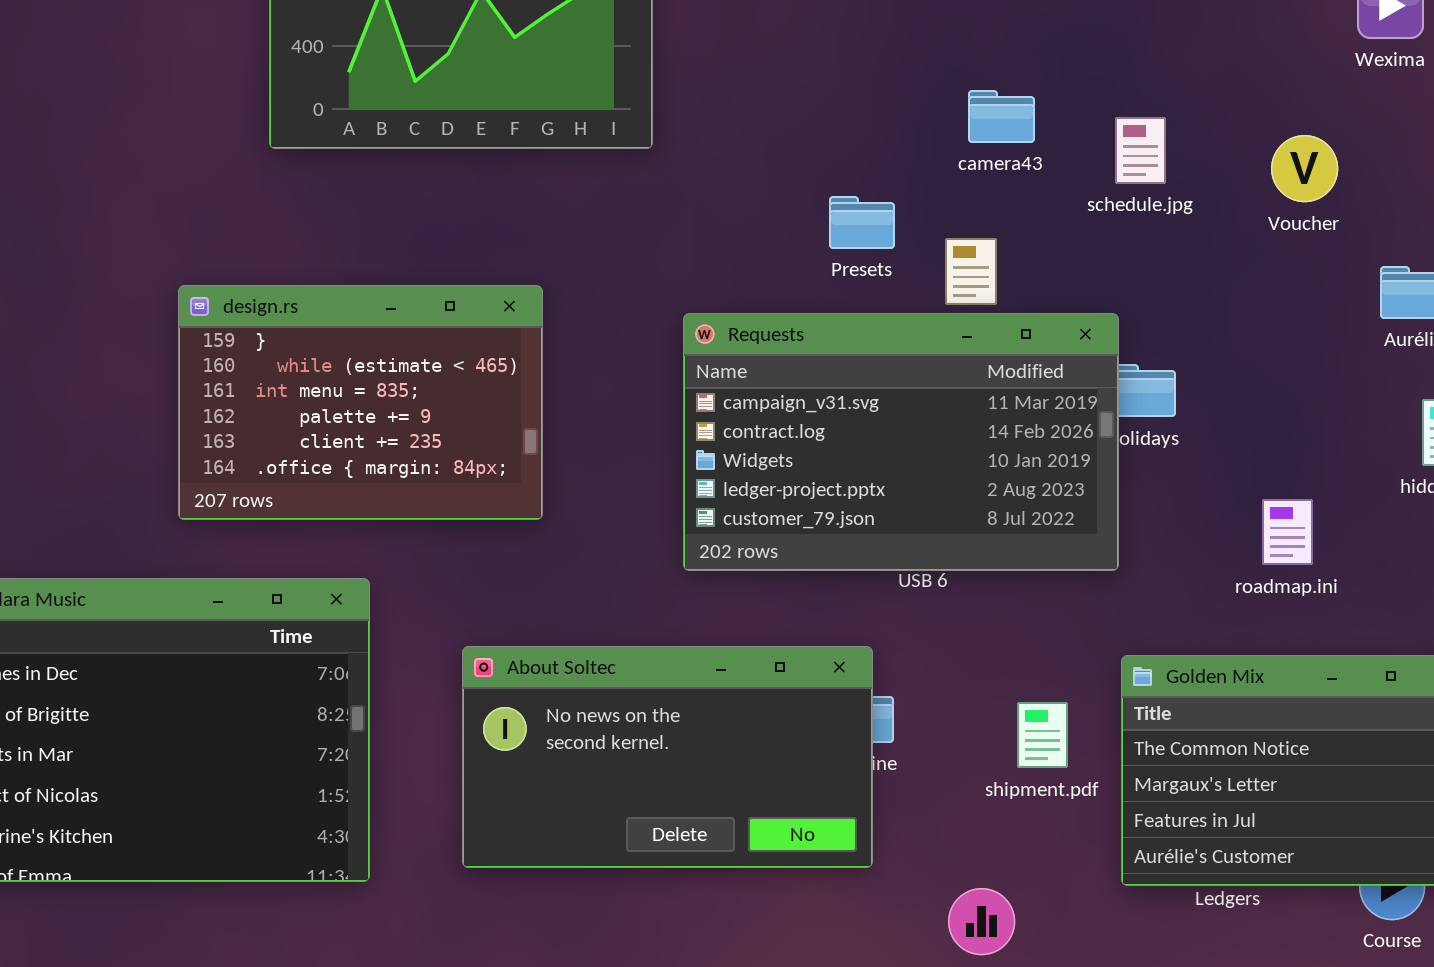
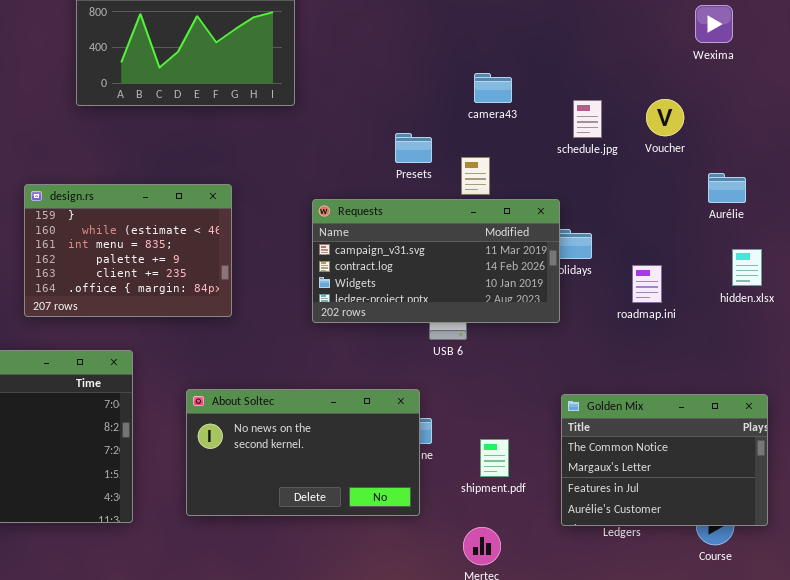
schedule.jpg: [1115,117,1166,184] -> [573,100,602,138], moved
Requests: [683,313,1119,571] -> [312,199,560,323], resized
roadmap.ini: [1262,499,1313,565] -> [632,265,662,303], moved
shipment.pdf: [1017,702,1068,768] -> [480,439,509,477], moved

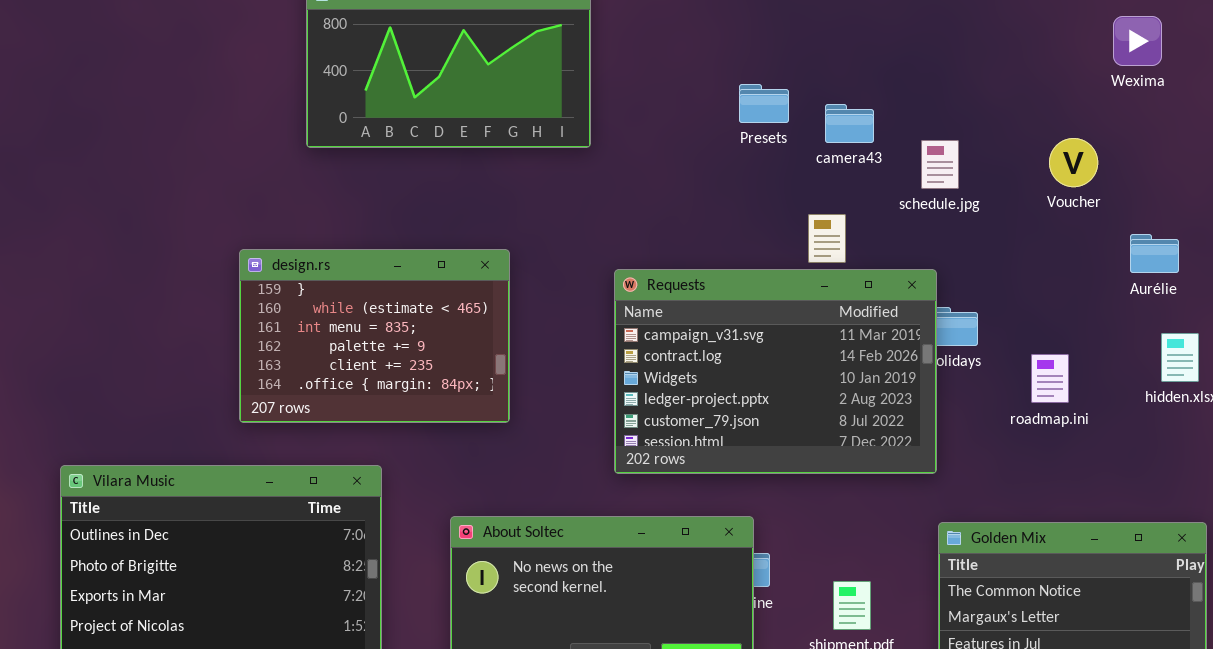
schedule.jpg: [573,100,602,138] -> [921,140,959,189], moved
Presets: [395,133,432,163] -> [739,84,789,123], moved
Requests: [312,199,560,323] -> [614,269,937,474], resized

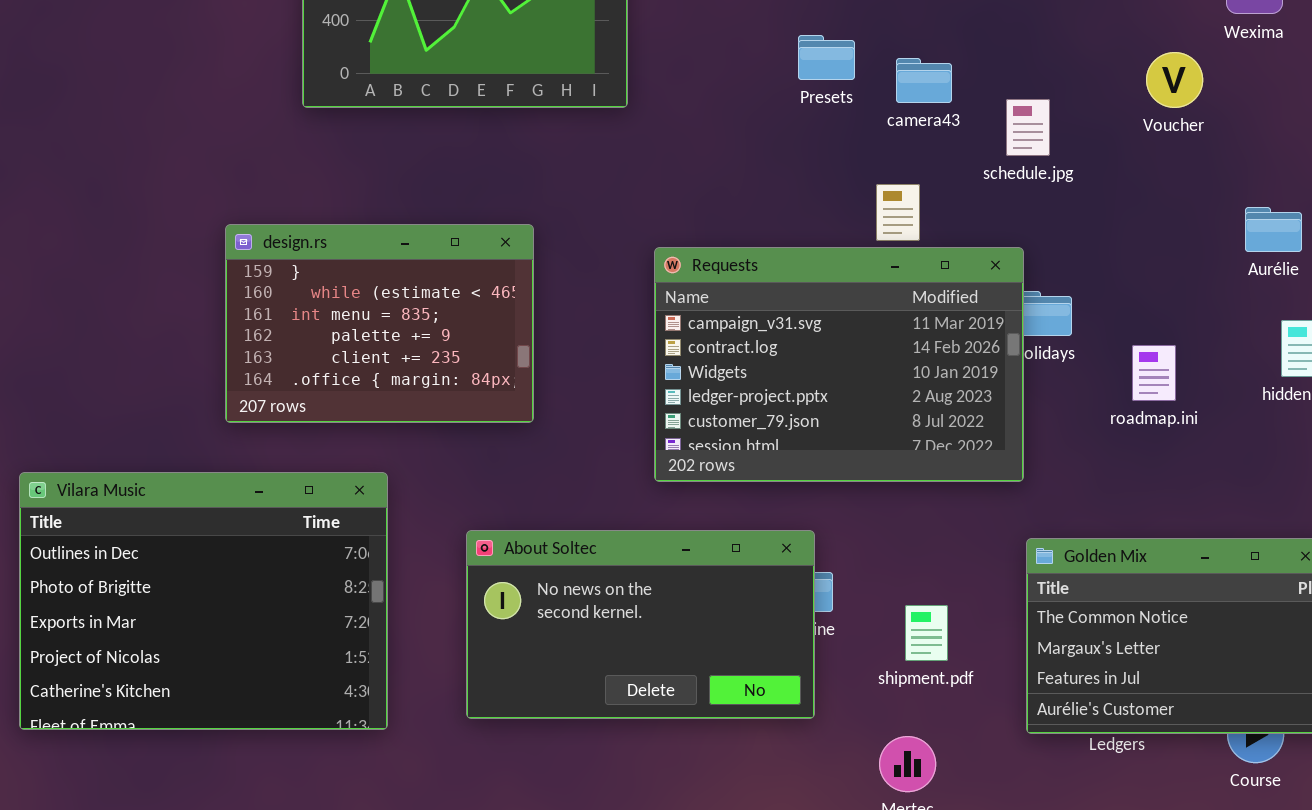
Voucher: [1049,138,1098,187] -> [1146,52,1203,108], moved

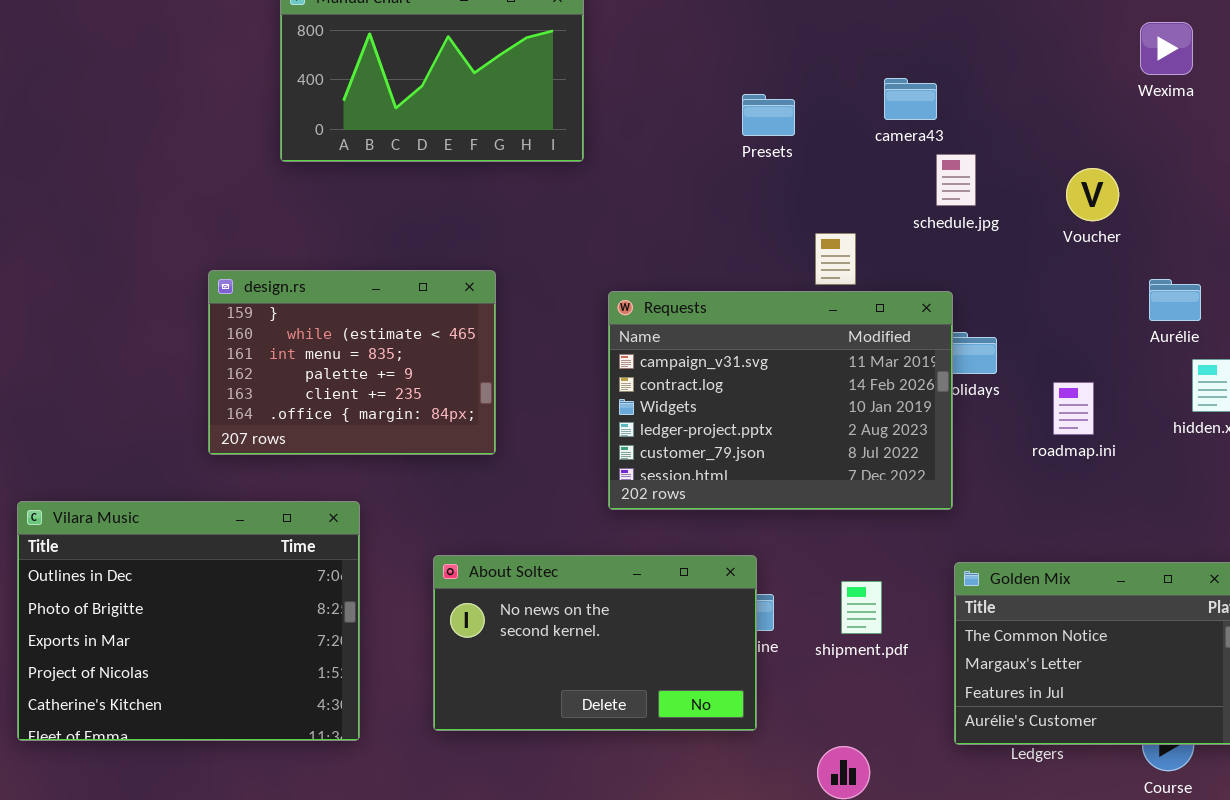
Voucher: [1146,52,1203,108] -> [1066,168,1119,221], moved
camera43: [896,58,952,103] -> [884,78,937,120], moved
Aurélie: [1245,207,1302,252] -> [1149,279,1201,321], moved
shipment.pdf: [905,605,948,661] -> [841,581,882,634], moved

